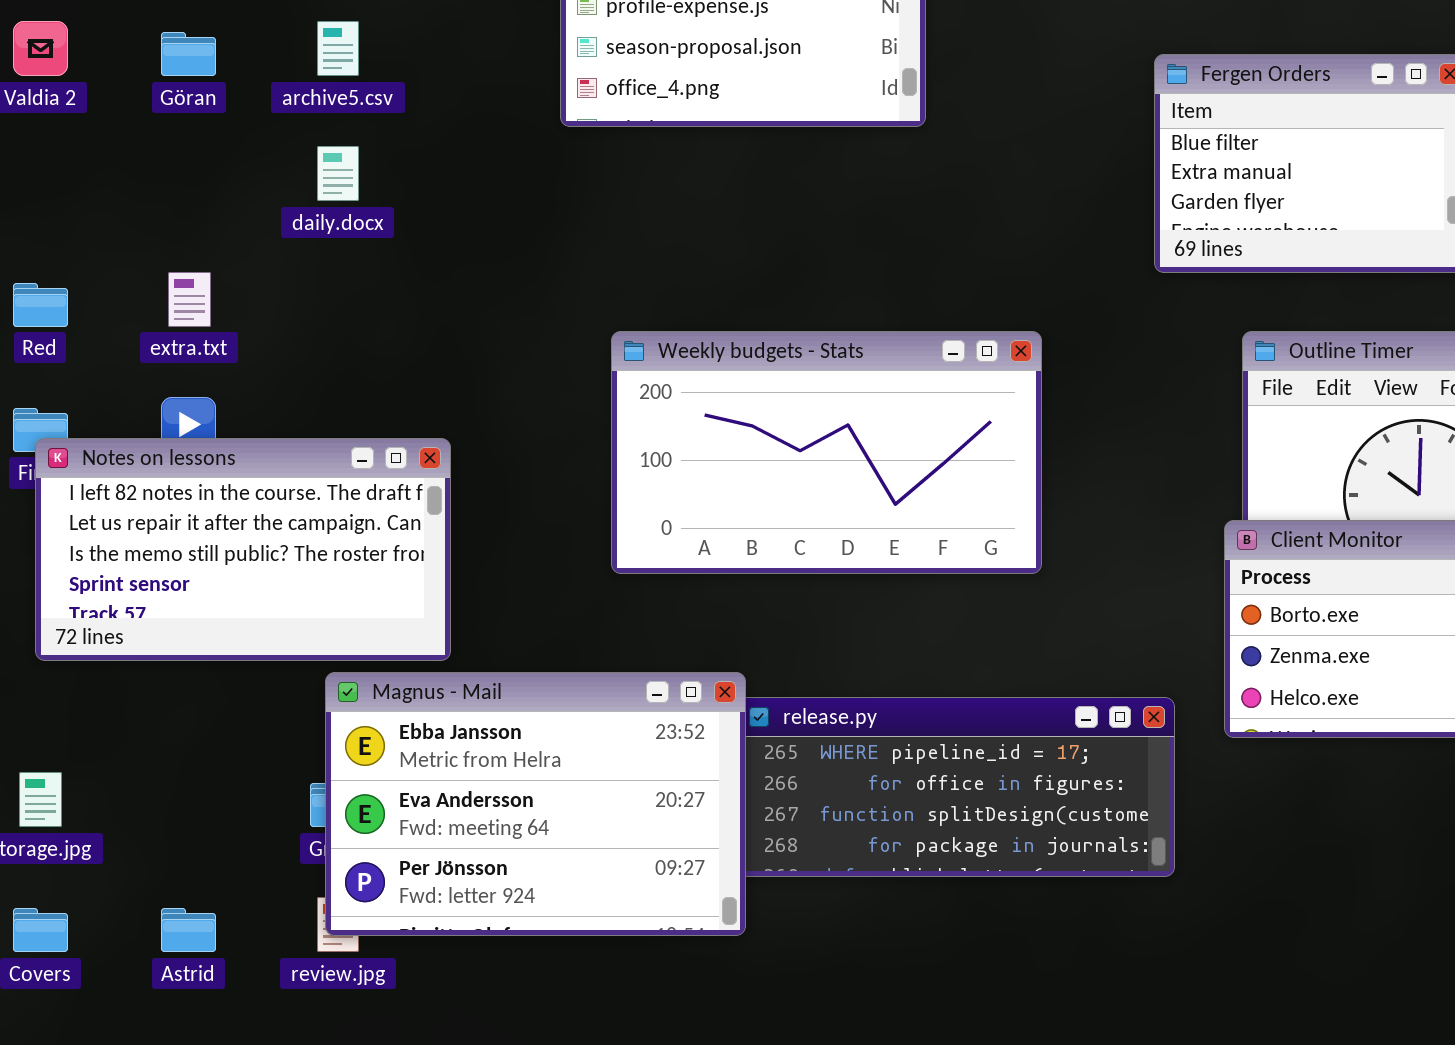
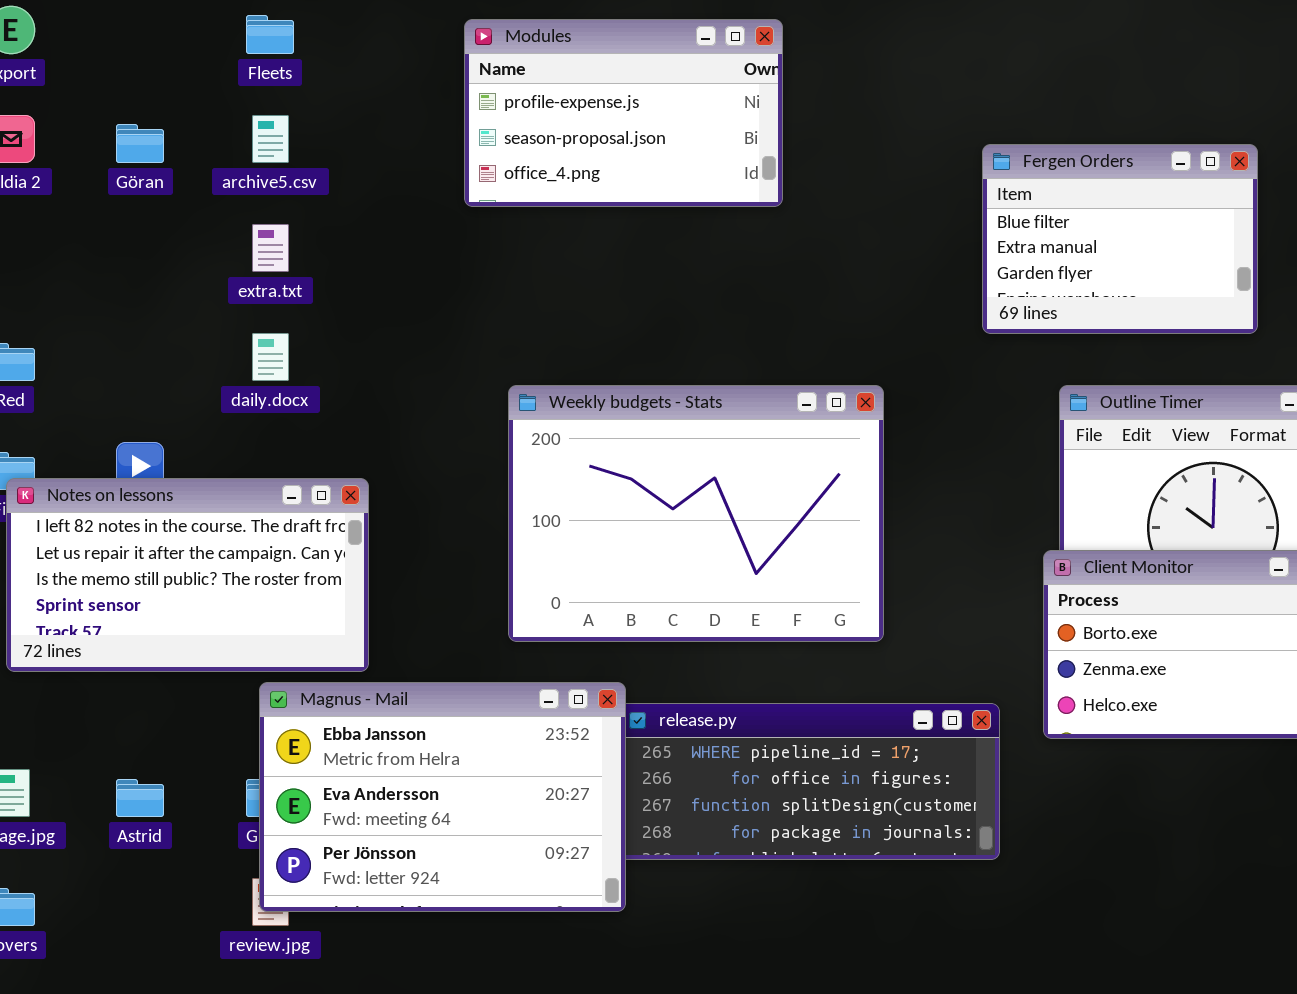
daily.docx: [317,146,359,201] -> [252,333,289,381], moved
extra.txt: [168,272,211,327] -> [252,224,289,272], moved
Weekly budgets - Stats: [611,331,1042,574] -> [508,385,884,642], resized
Astrid: [161,908,216,952] -> [116,779,164,817], moved

